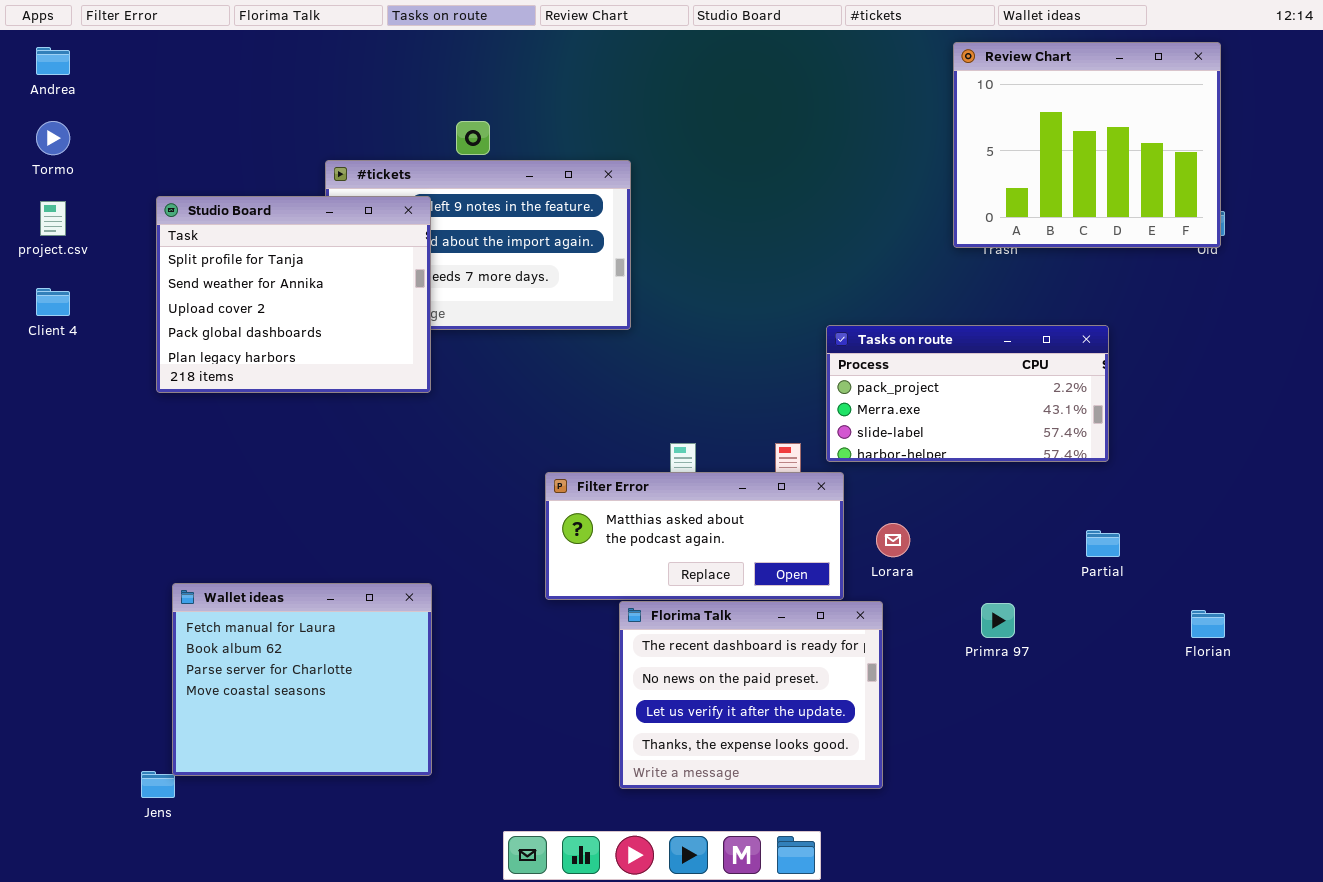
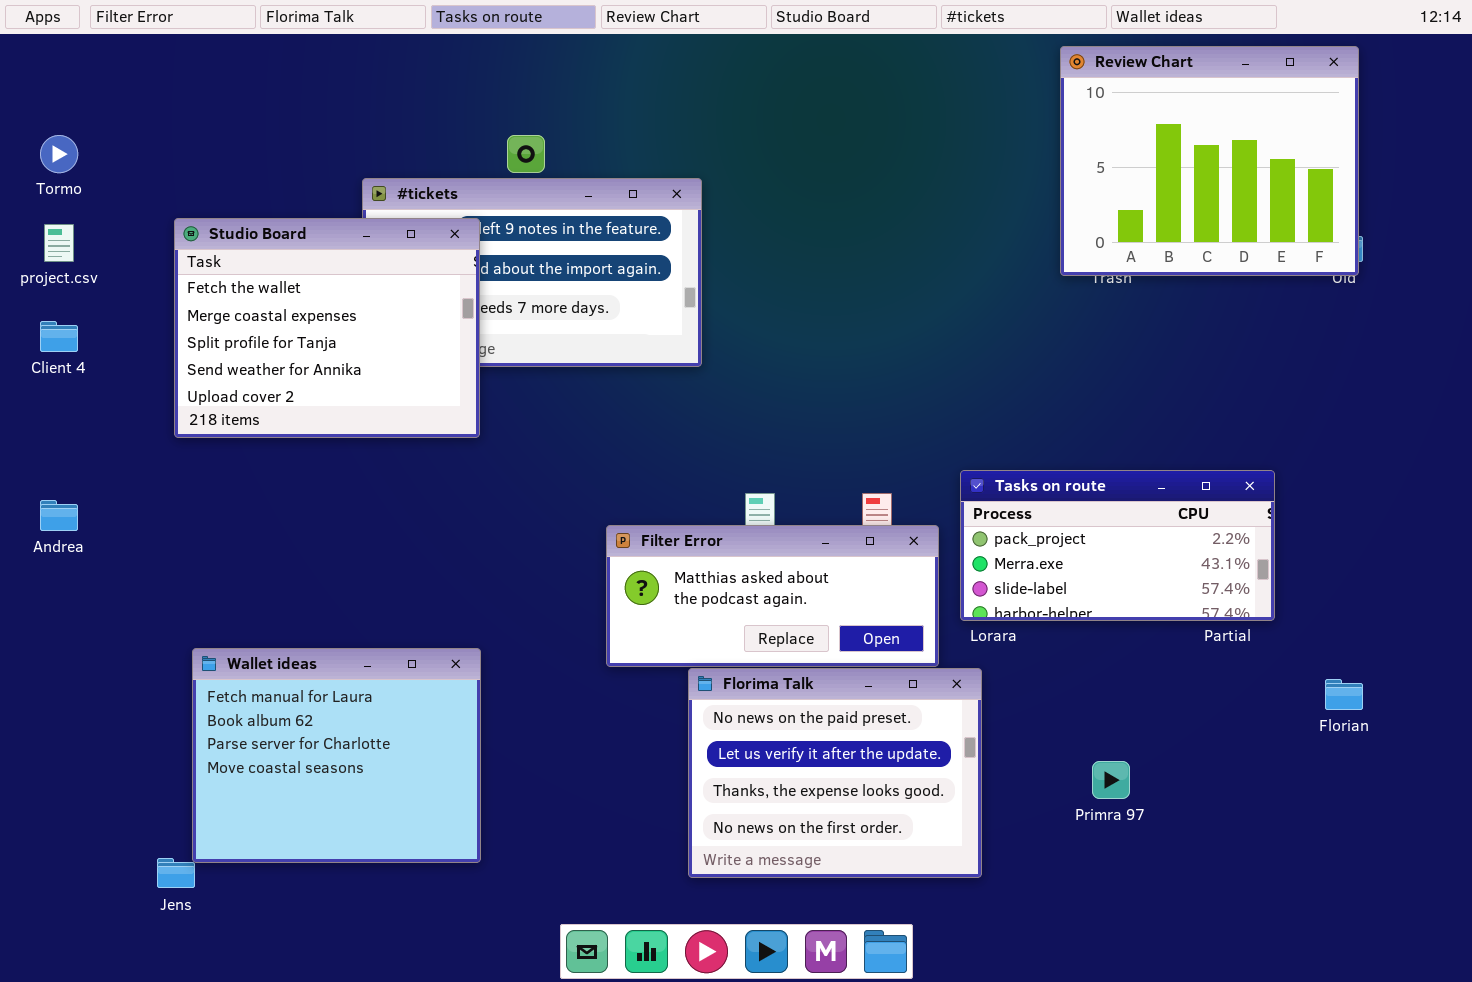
Andrea: [36,47,70,75] -> [40,500,78,531], moved
Studio Board: [156,196,431,393] -> [174,218,480,438], scrolled up 2 rows
Tasks on route: [826,325,1109,462] -> [960,470,1275,621], moved
Florima Talk: [619,601,883,789] -> [688,668,982,878], scrolled down 1 row
Primra 97: [981,603,1015,638] -> [1092,761,1130,799], moved

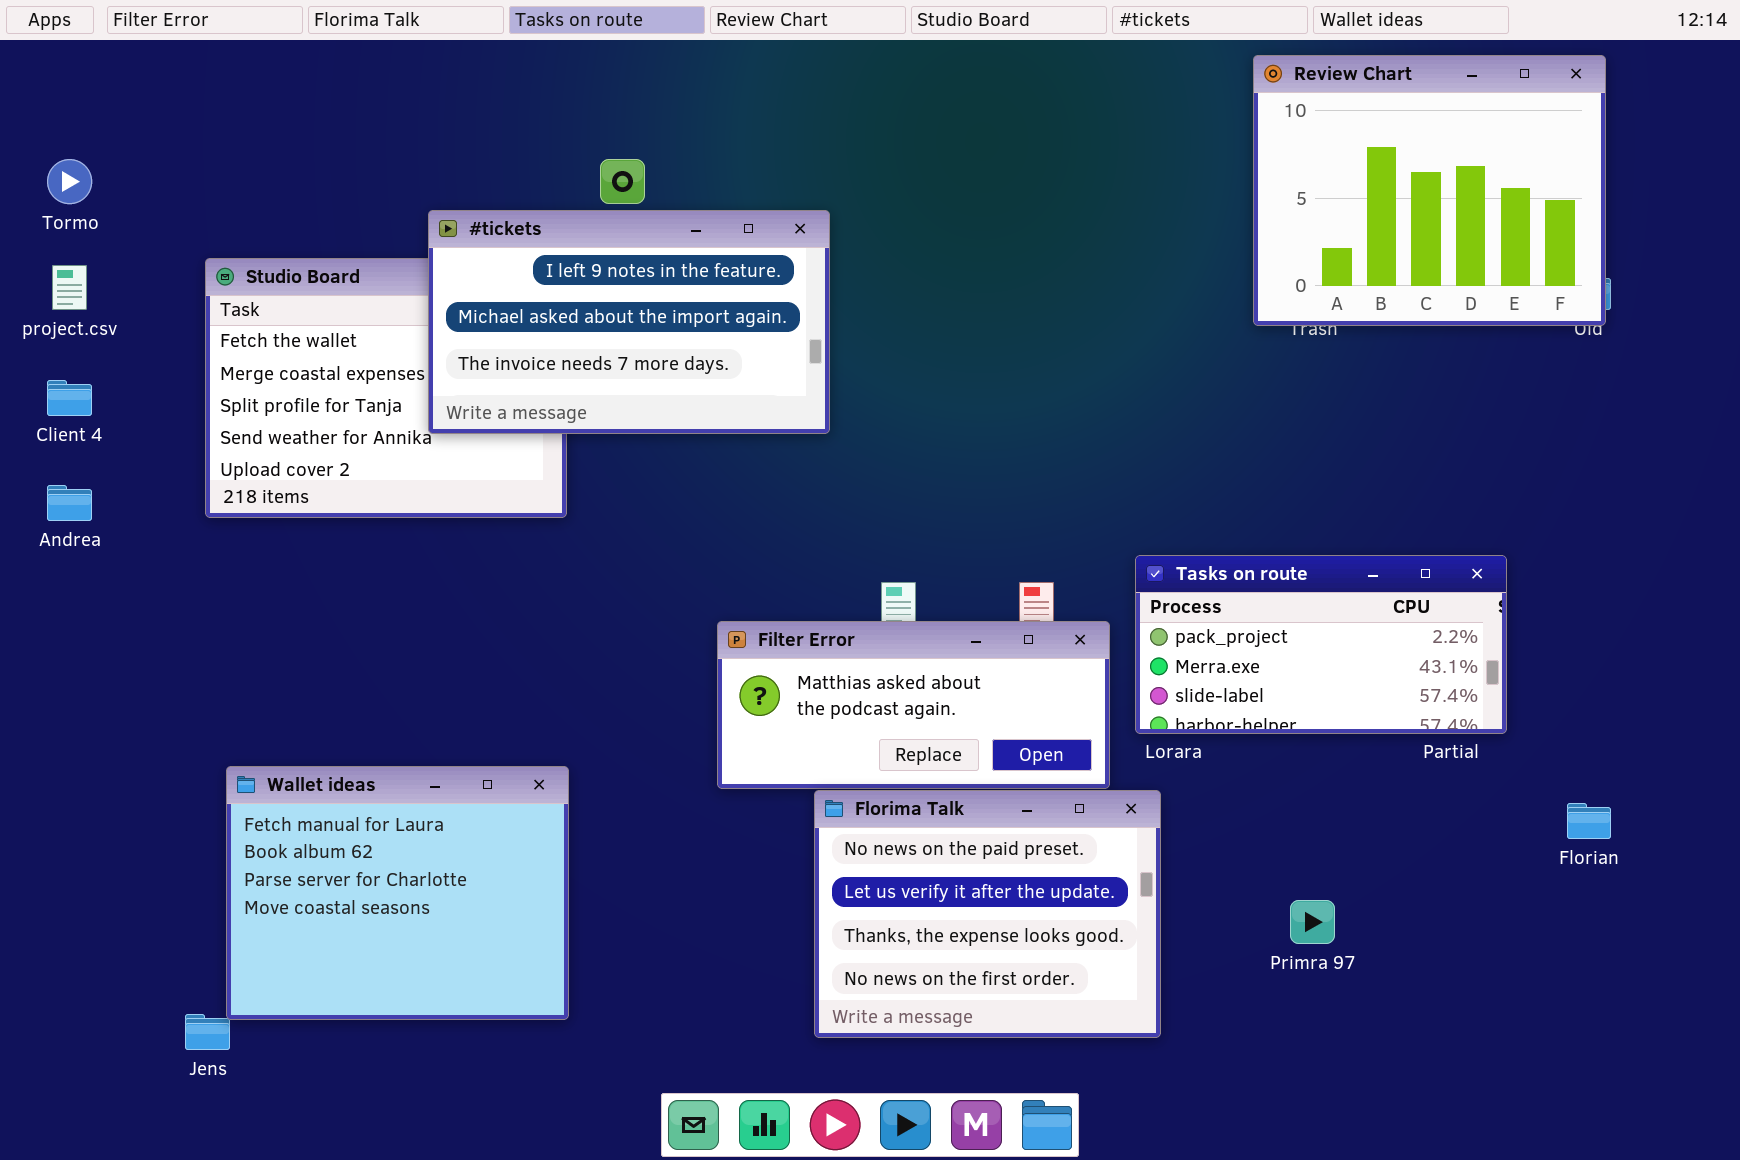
#tickets: [362,178,702,367] -> [428,210,830,434], raised
Andrea: [40,500,78,531] -> [47,485,92,521], moved

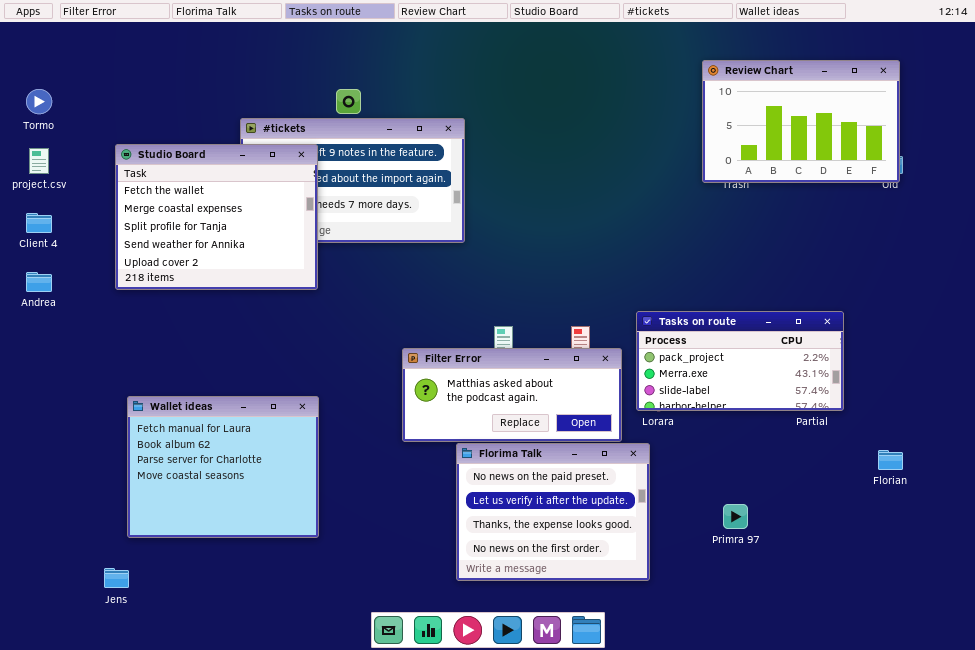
Review Chart: [1253,55,1606,326] -> [702,60,900,183], resized
Studio Board: [205,258,567,518] -> [115,144,318,290], raised
Wallet ideas: [226,766,569,1020] -> [127,396,319,538], moved

